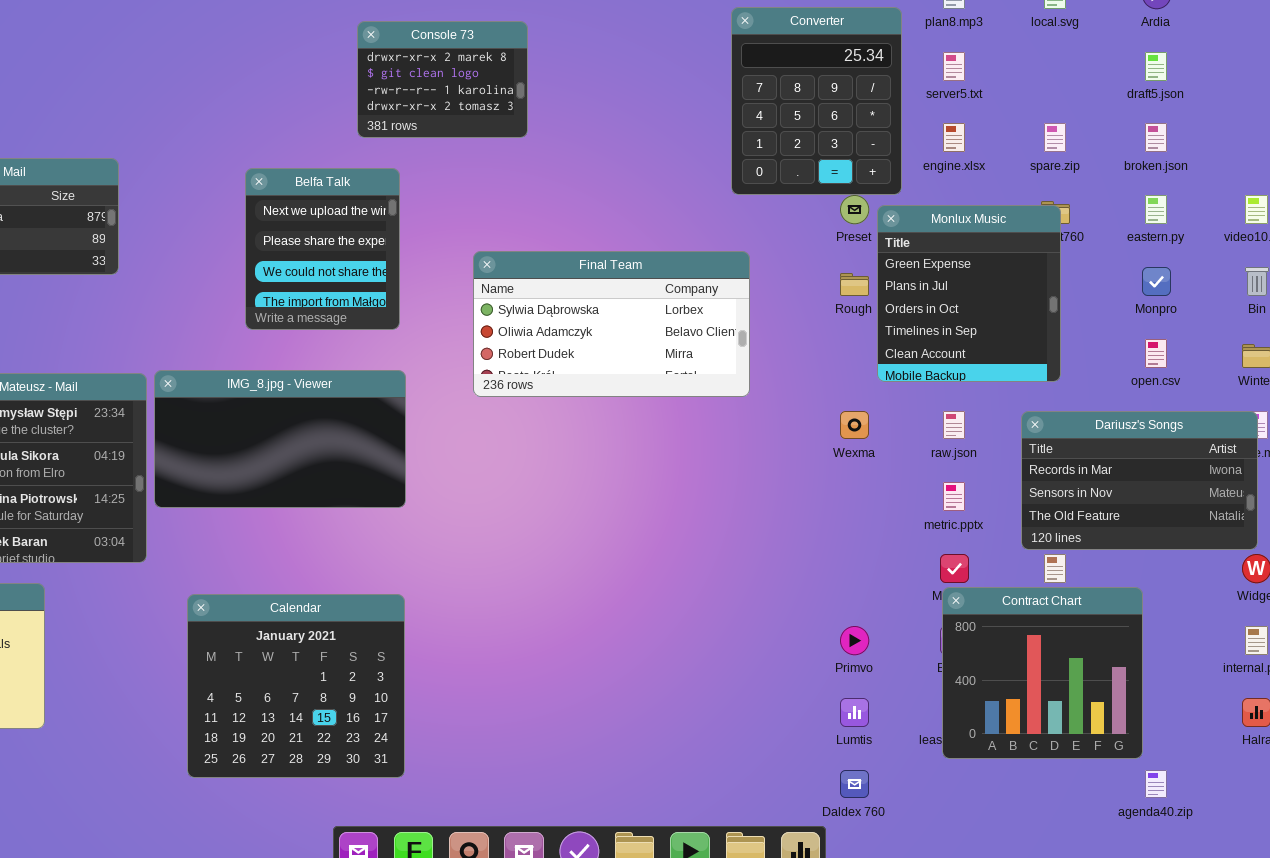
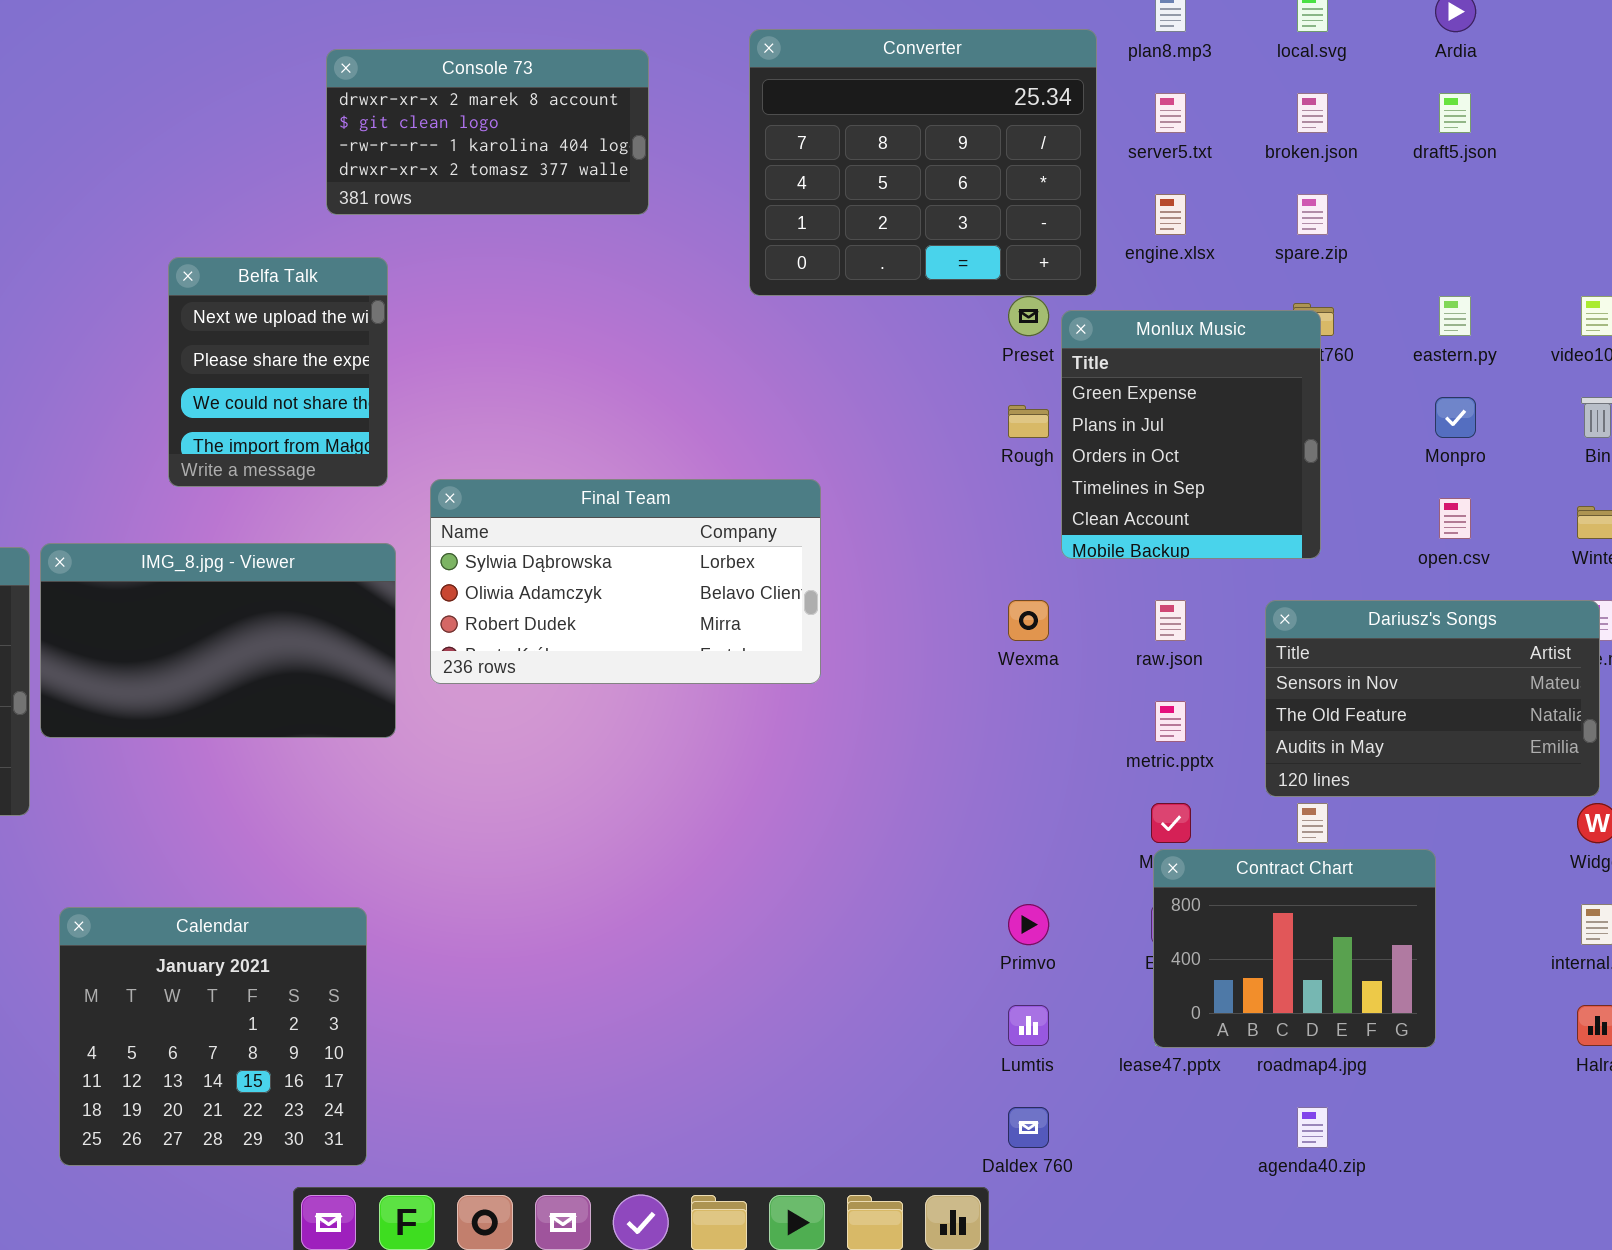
Converter: [731,7,902,195] -> [749,29,1097,296], resized
Console 73: [357,21,528,138] -> [326,49,649,215], resized
broken.json: [1145,123,1167,152] -> [1297,93,1328,133], moved
Final Team: [473,251,750,397] -> [430,479,821,684], moved
Dariusz's Songs: [1021,411,1258,550] -> [1265,600,1600,797], scrolled down 1 row
Contract Chart: [942,587,1143,759] -> [1153,849,1436,1048], resized
Calendar: [187,594,405,778] -> [59,907,367,1166], moved
agenda40.zip: [1145,770,1167,798] -> [1297,1107,1328,1148], moved

